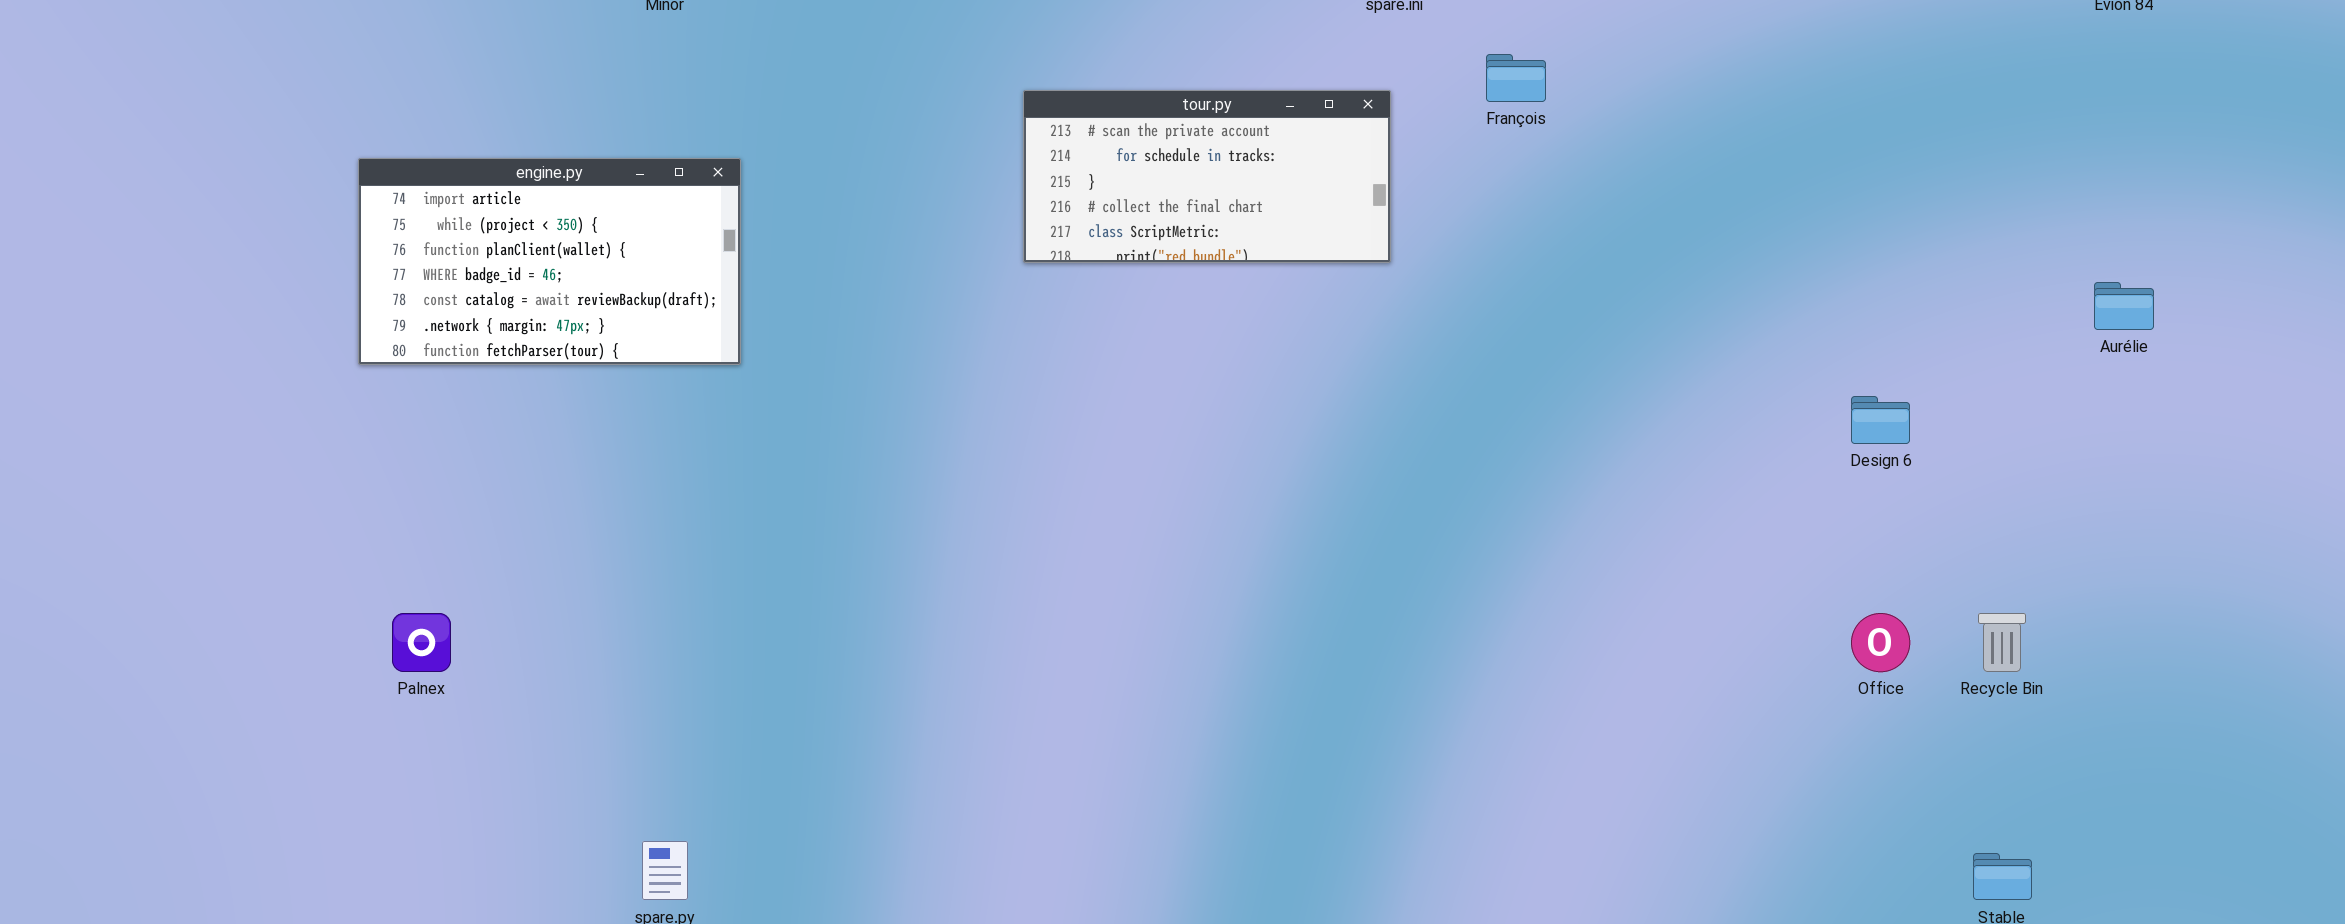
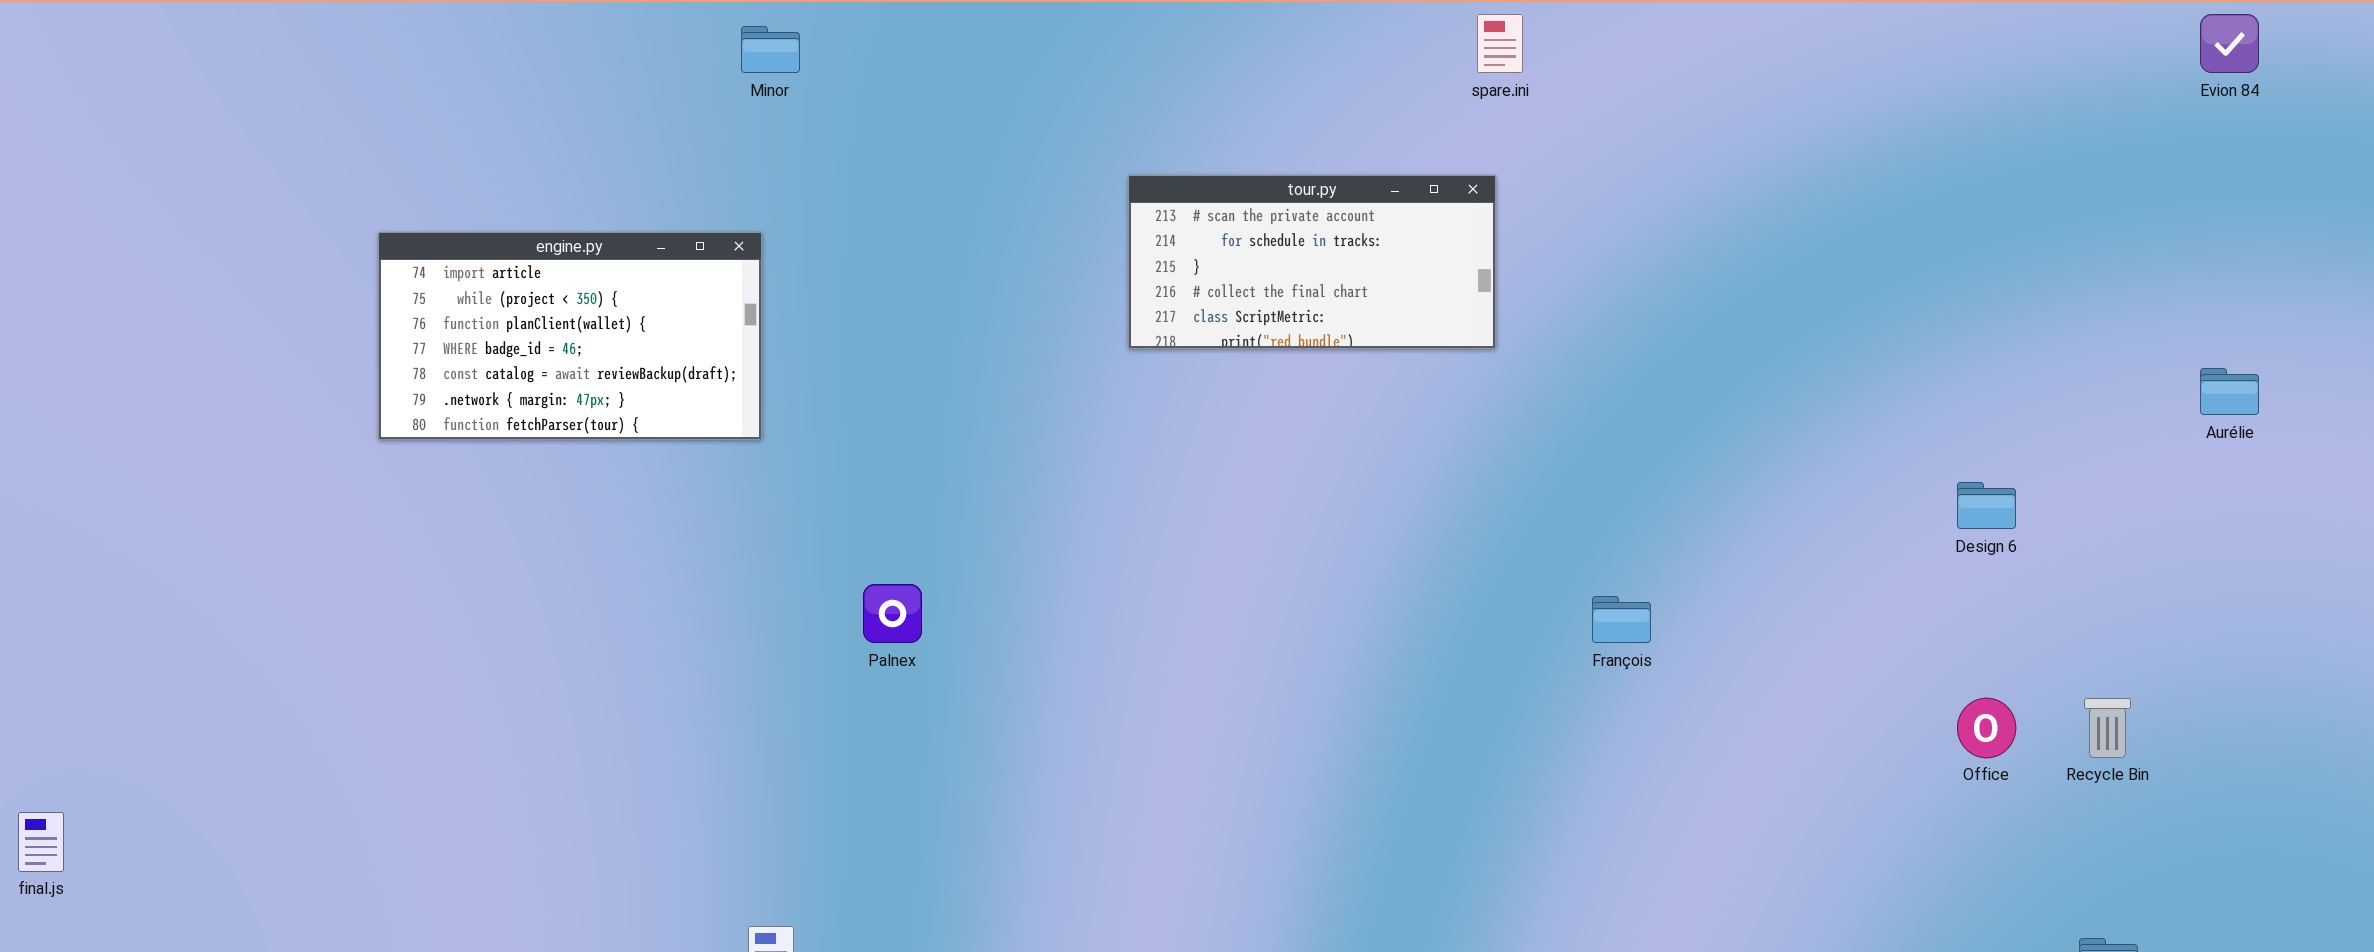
François: [1486,54,1546,102] -> [1592,596,1651,643], moved
engine.py: [358,158,741,365] -> [378,232,762,440], moved
Palnex: [392,613,451,672] -> [863,584,922,643], moved

